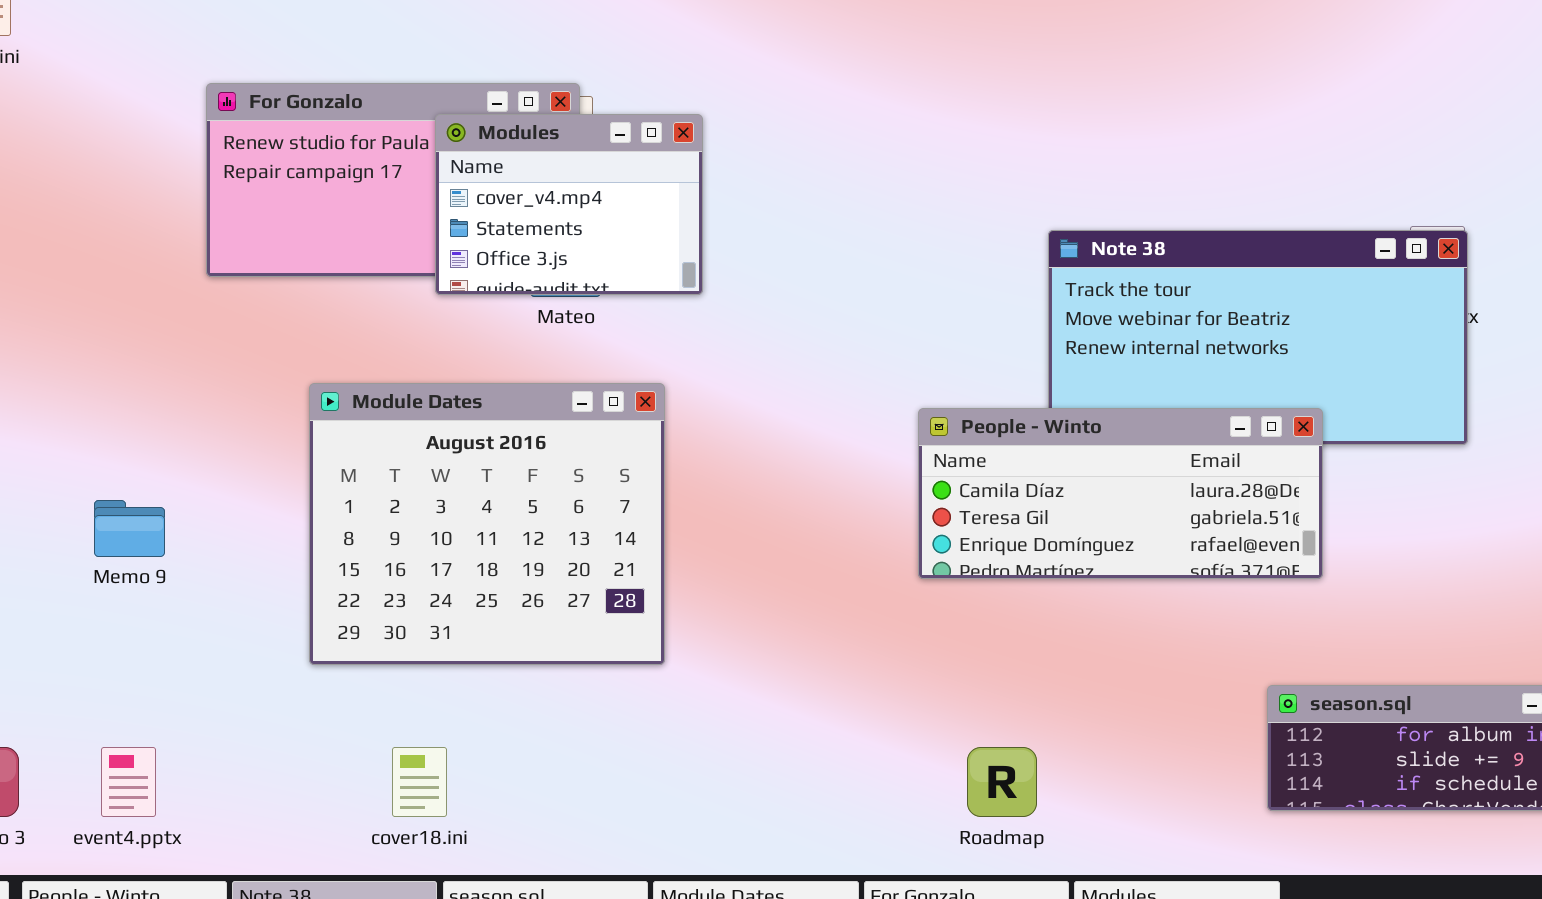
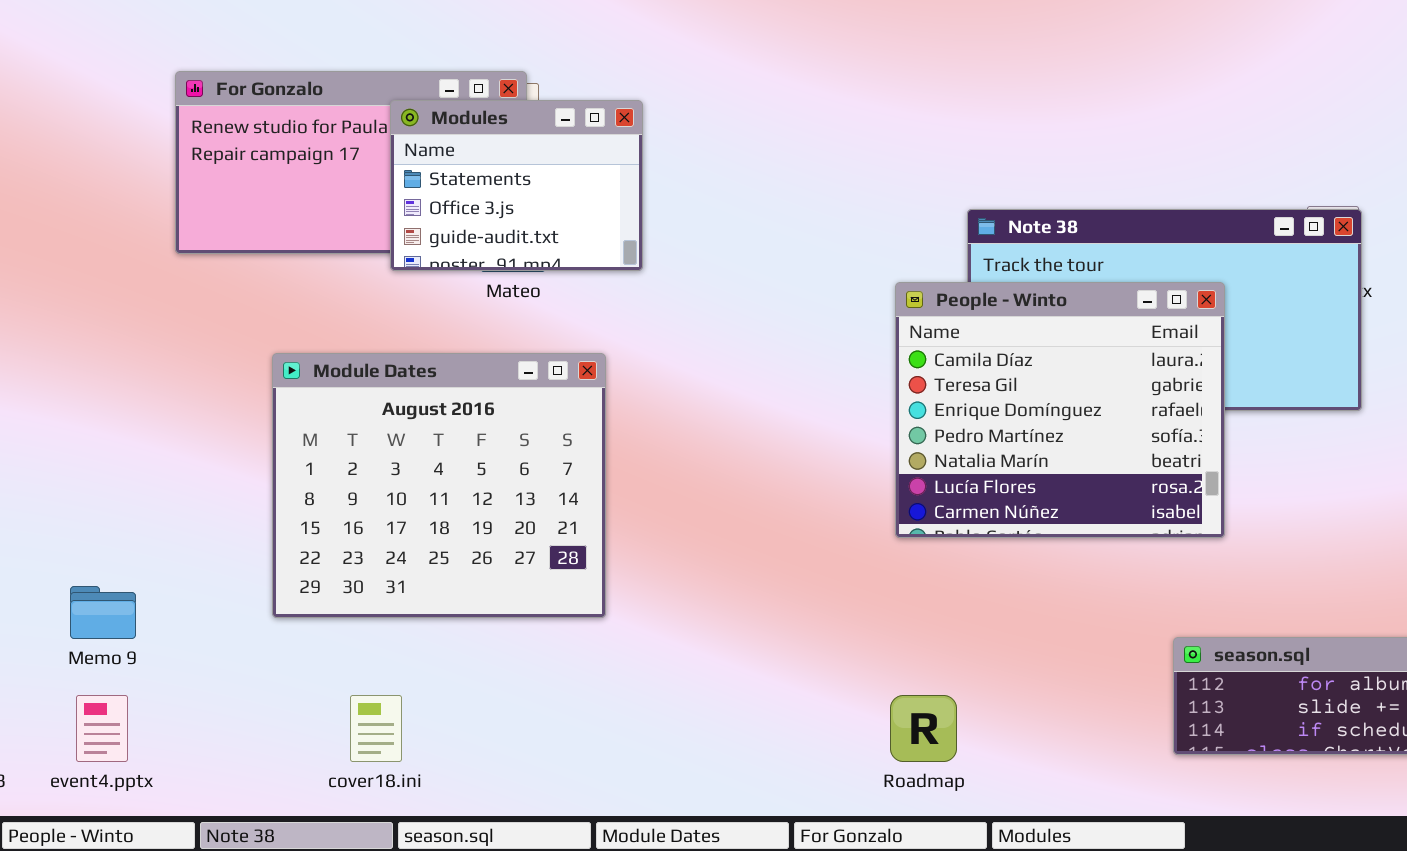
Modules: [435,114,703,295] -> [390,100,643,271], scrolled down 1 row
People - Winto: [918,408,1323,579] -> [895,282,1225,538], resized
Memo 9: [94,500,165,557] -> [70,586,136,639], moved

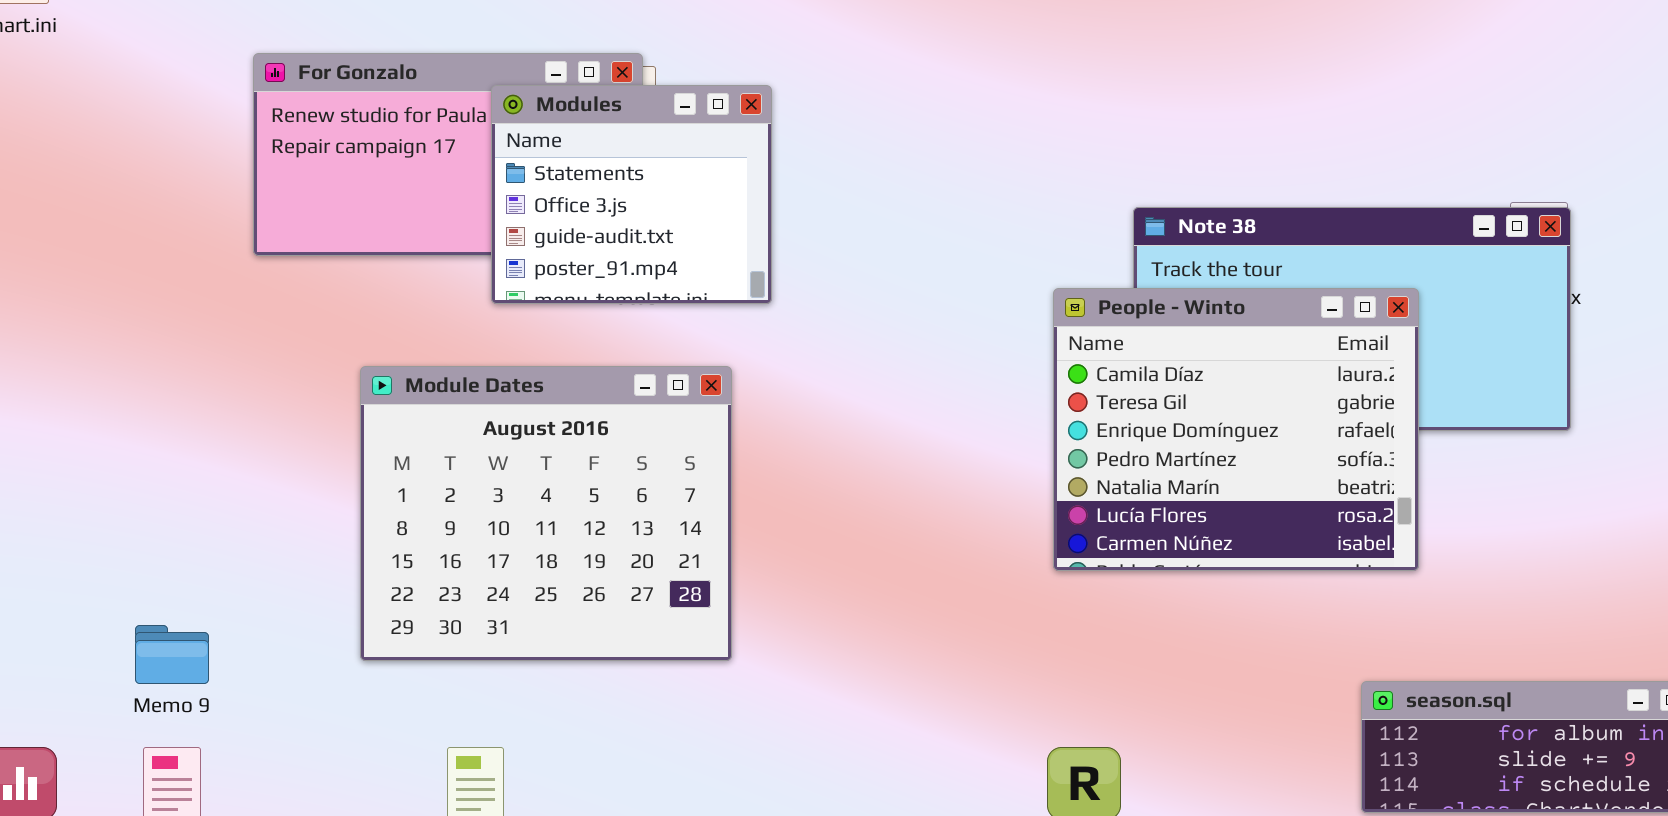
Modules: [390,100,643,271] -> [491,85,772,304], resized

